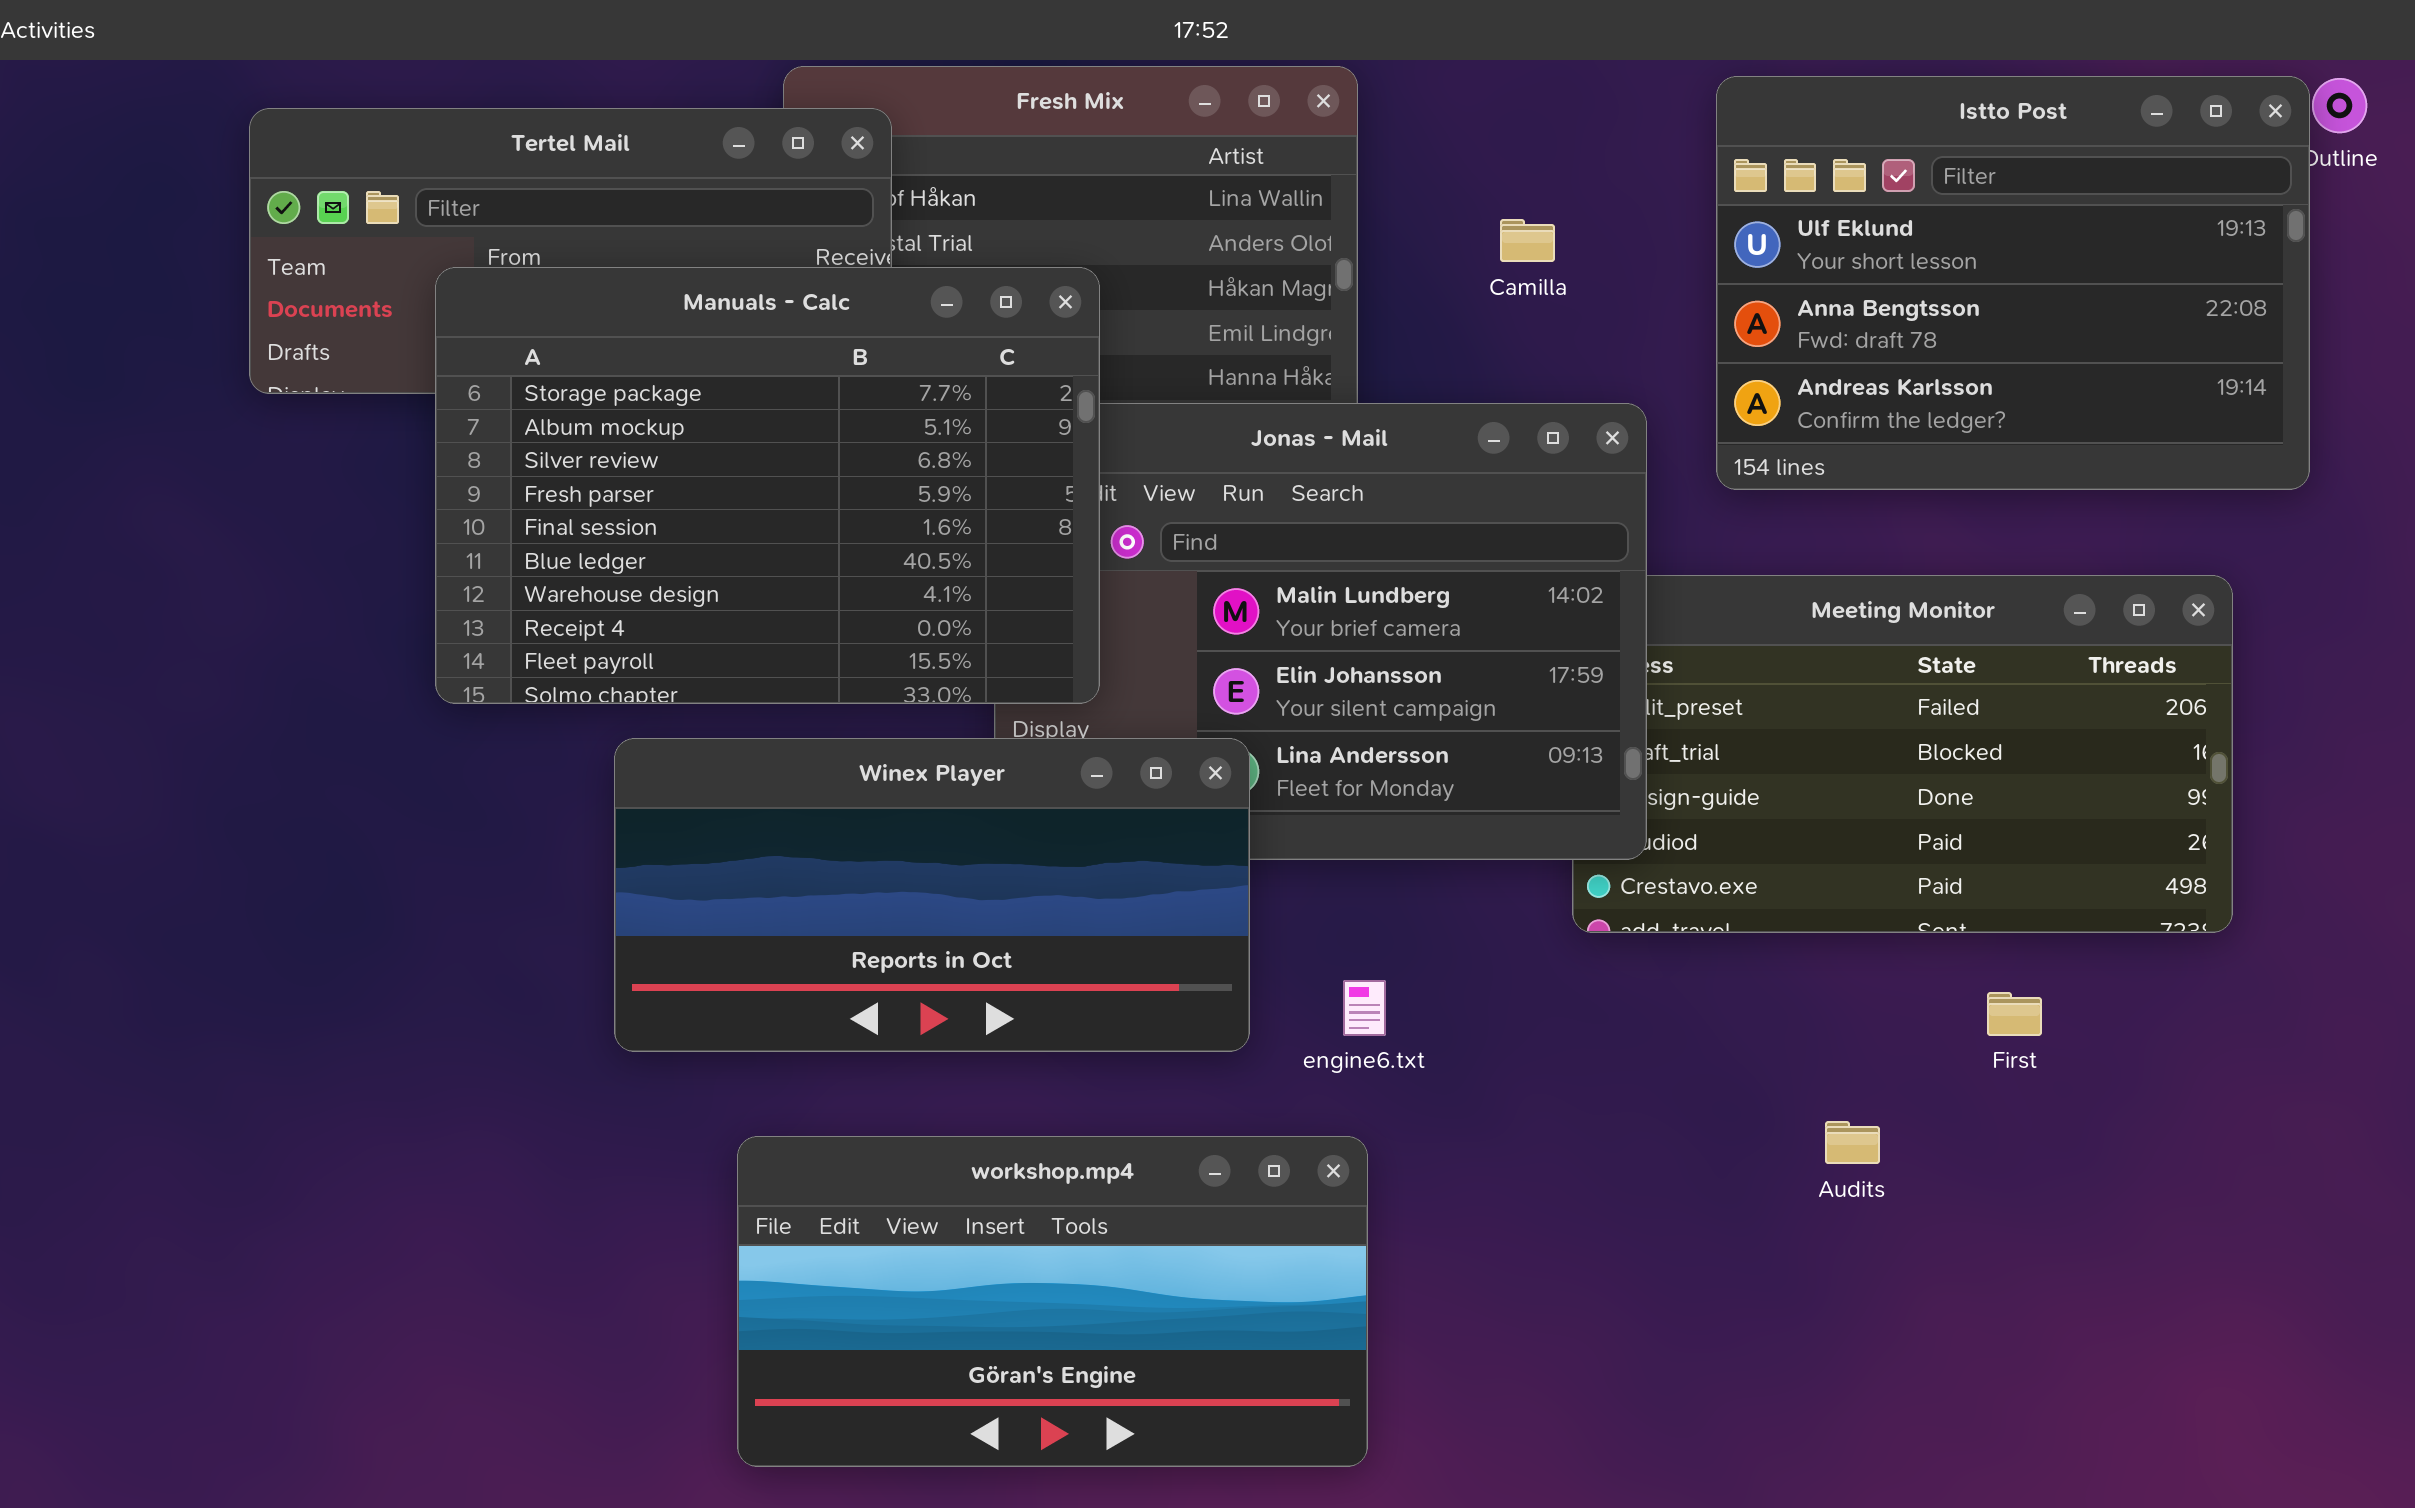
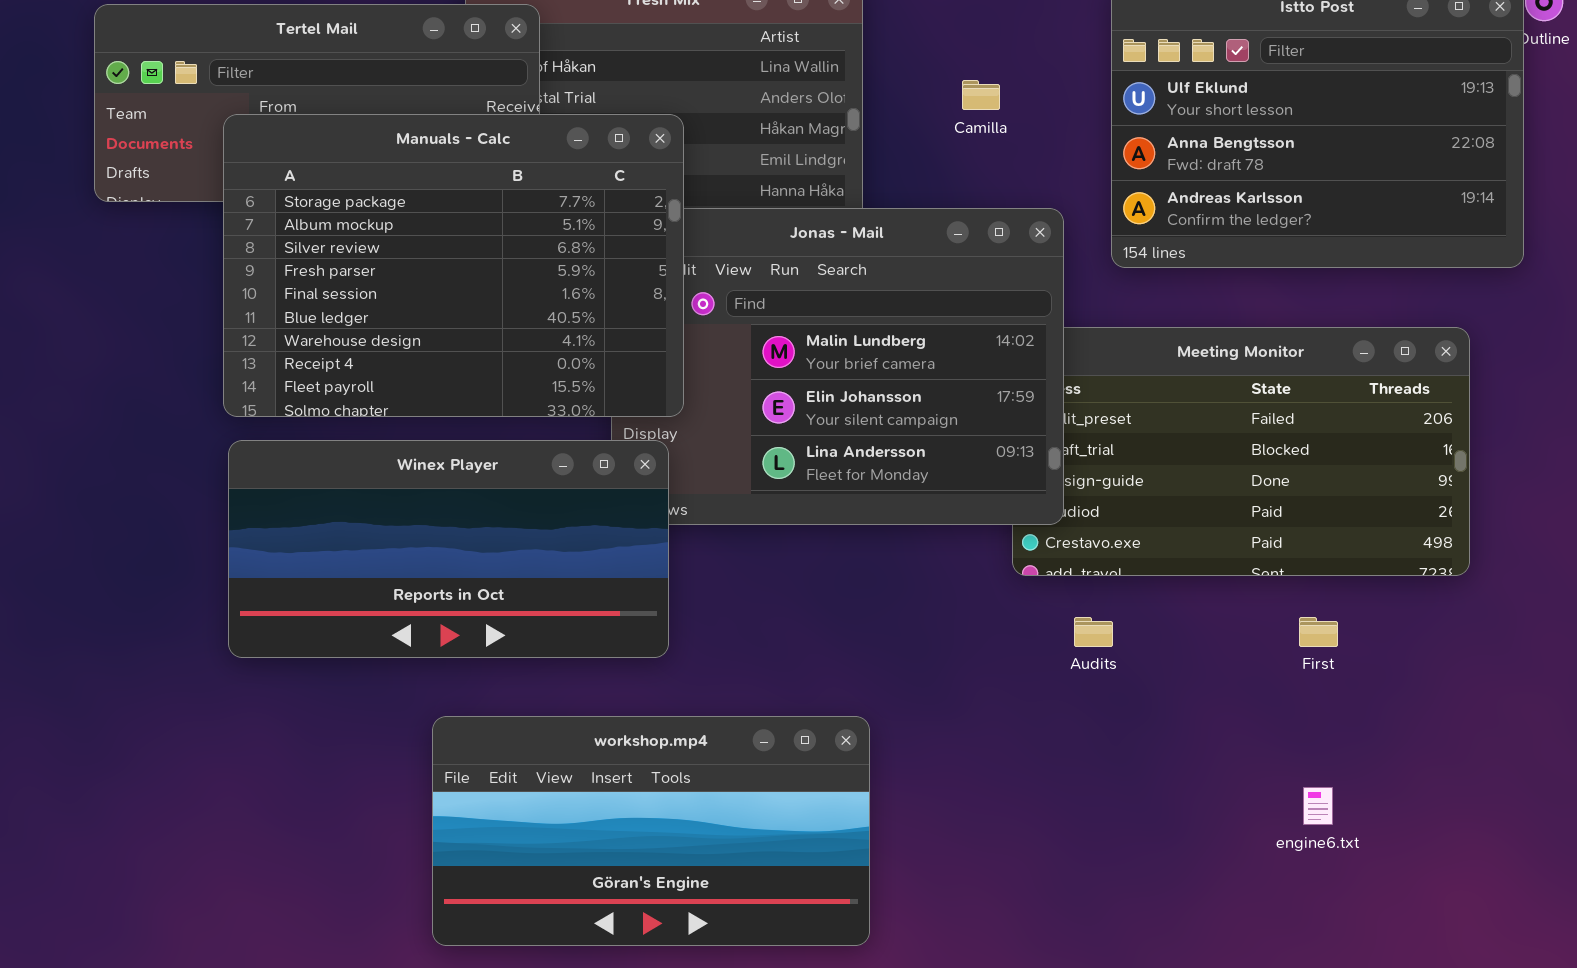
Winex Player: [614,738,1250,1052] -> [228,440,669,658], moved
engine6.txt: [1343,980,1386,1036] -> [1303,787,1333,825], moved
Audits: [1825,1121,1880,1164] -> [1074,617,1113,647], moved

